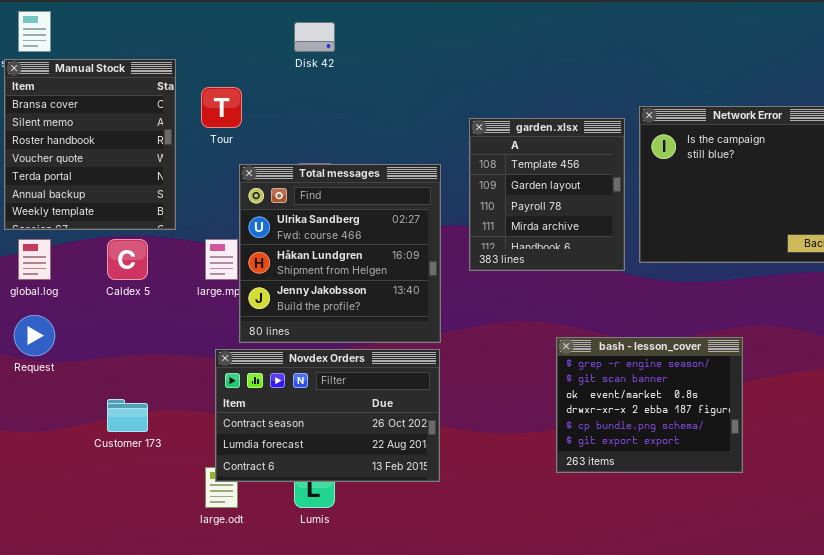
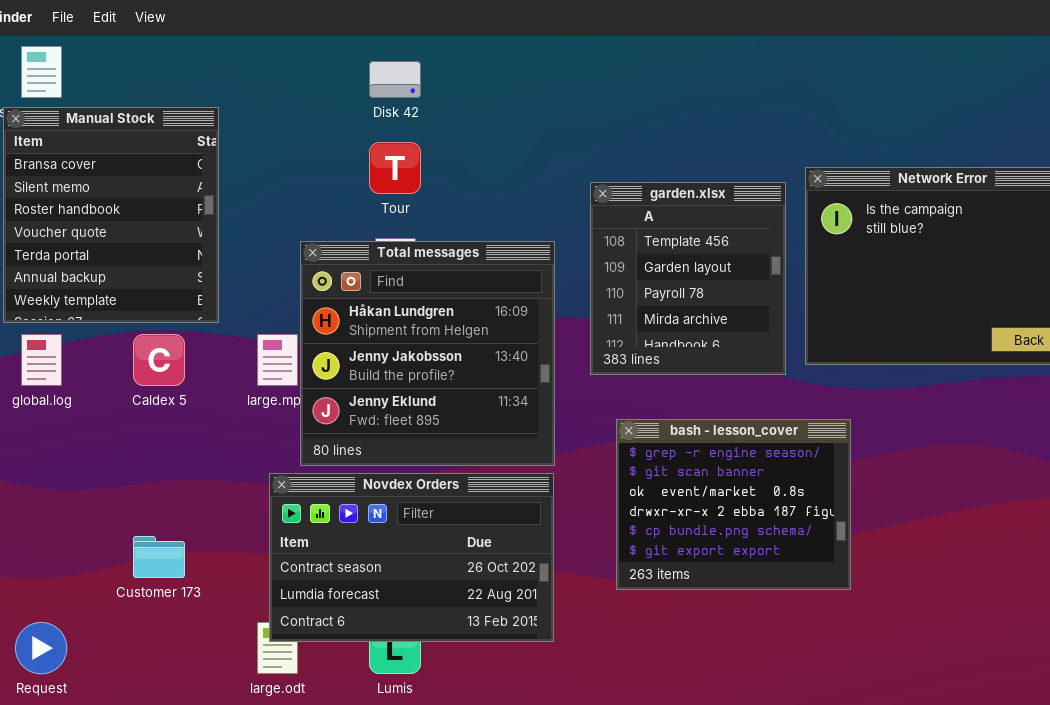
Tour: [201,87,242,128] -> [369,142,421,194], moved
Total messages: [239,164,441,343] -> [300,241,555,466], scrolled down 1 row
Request: [14,315,55,356] -> [15,622,67,674], moved
bash - lesson_cover: [556,337,743,473] -> [616,419,851,590], moved

